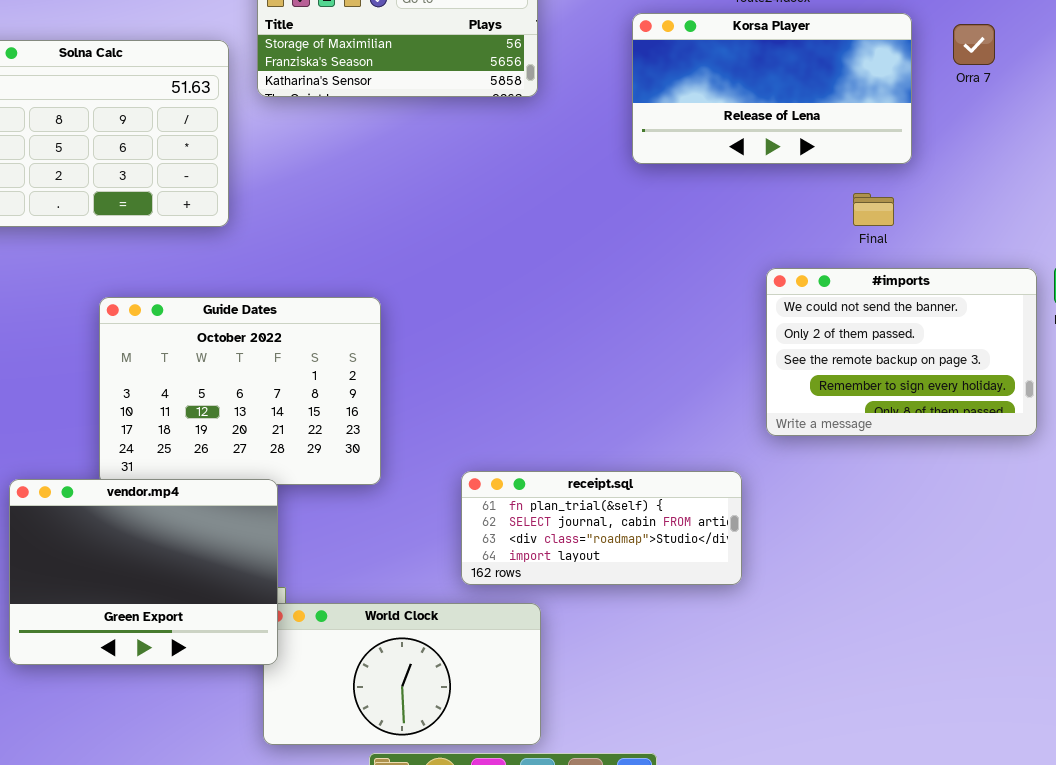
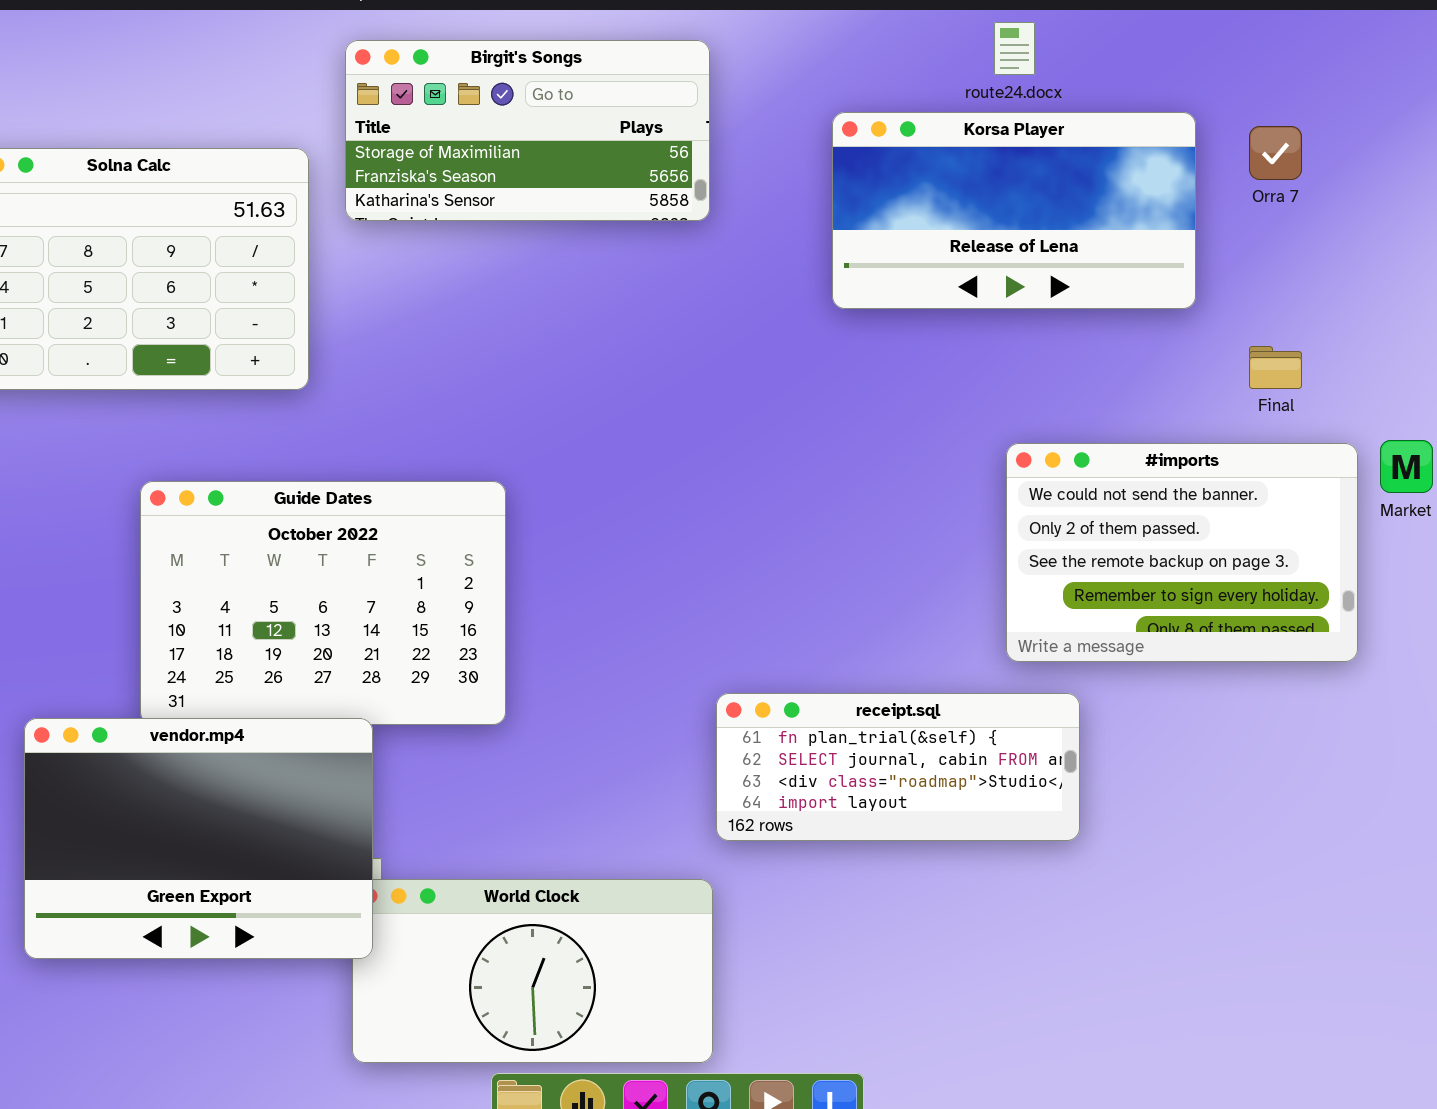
Final: [853,193,894,226] -> [1249,346,1302,389], moved
receipt.sql: [461,471,742,585] -> [716,693,1080,841], moved

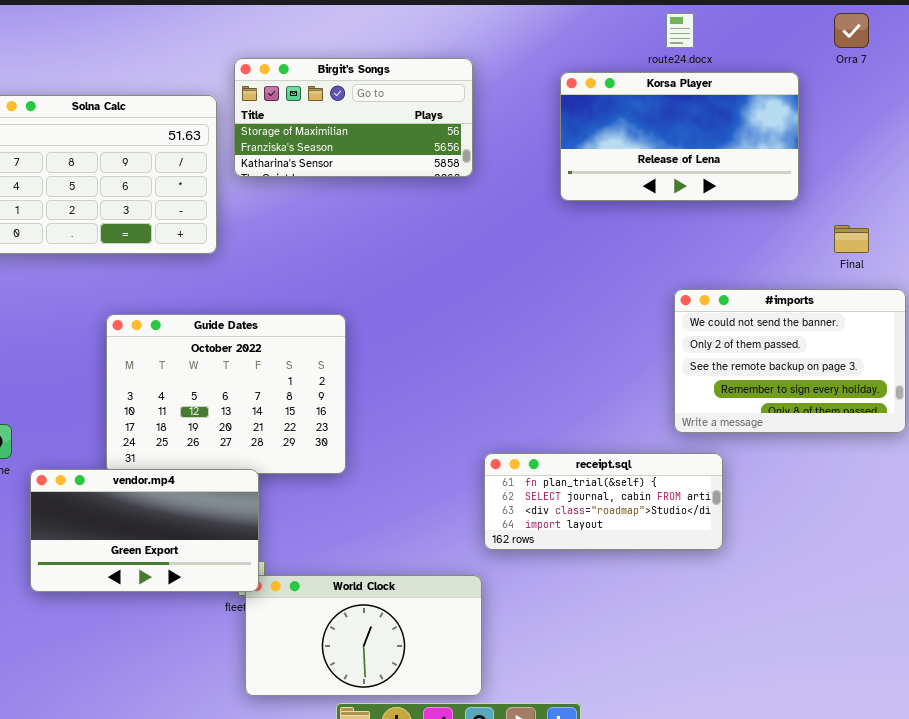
Birgit's Songs: [345,40,710,221] -> [234,58,473,177], moved
Orra 7: [1249,126,1302,180] -> [834,13,869,48], moved
vendor.mp4: [24,718,373,959] -> [30,469,259,592], resized

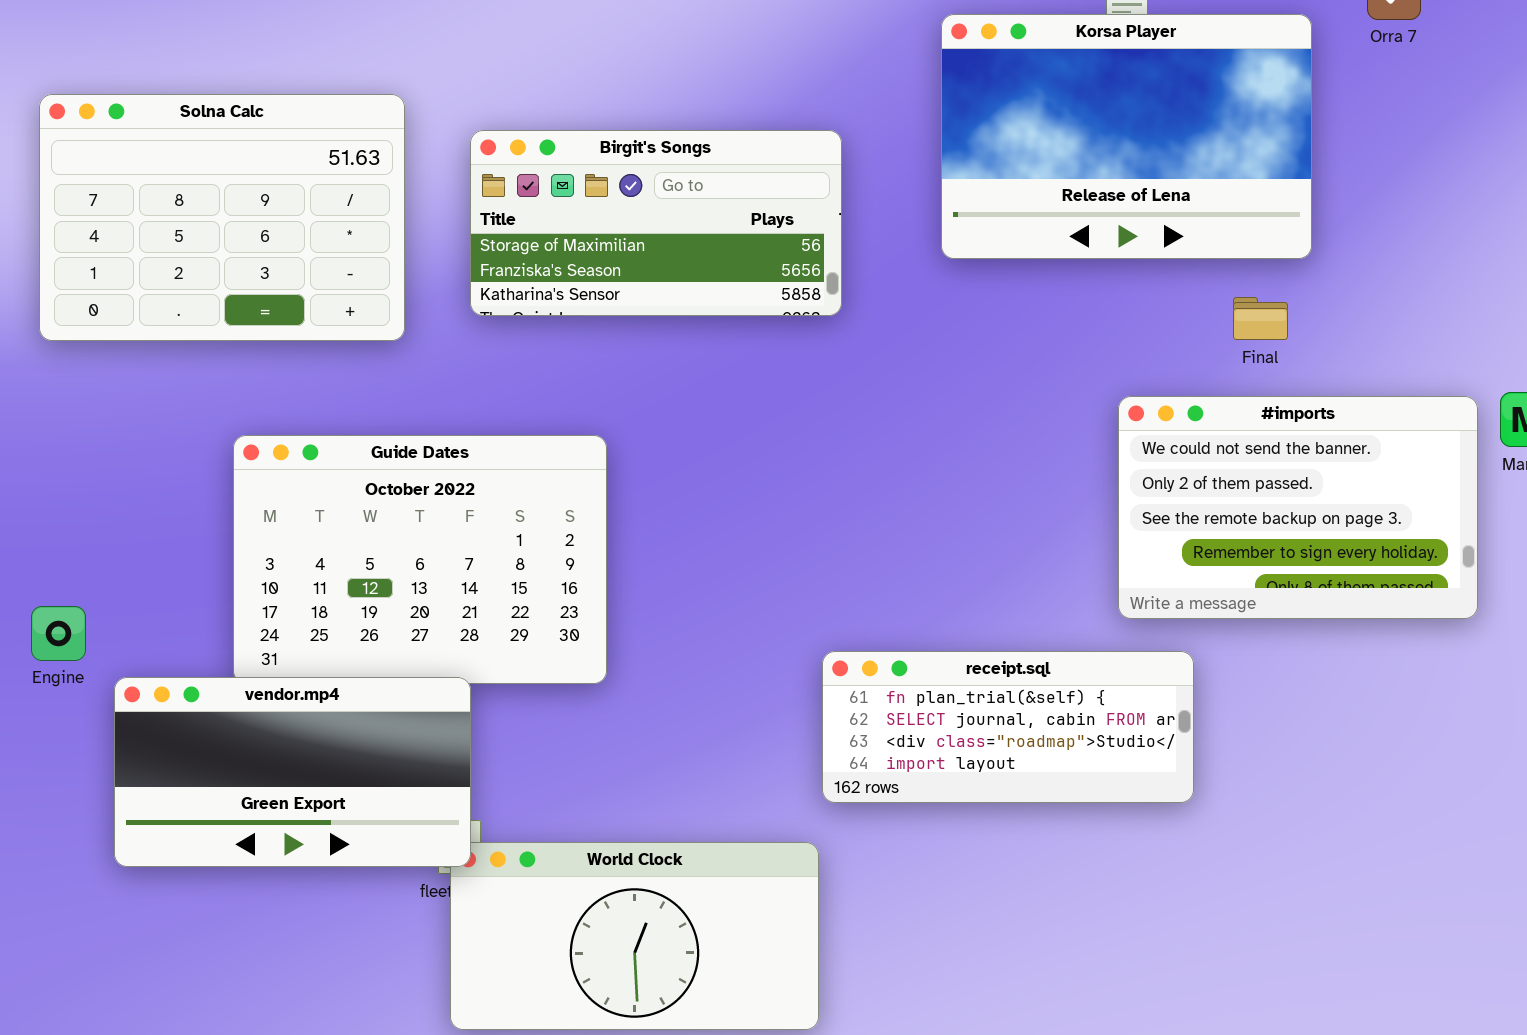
Birgit's Songs: [234,58,473,177] -> [470,130,842,316], moved
Korsa Player: [560,72,799,201] -> [941,14,1312,259], resized
Final: [834,225,869,253] -> [1233,297,1288,340], moved

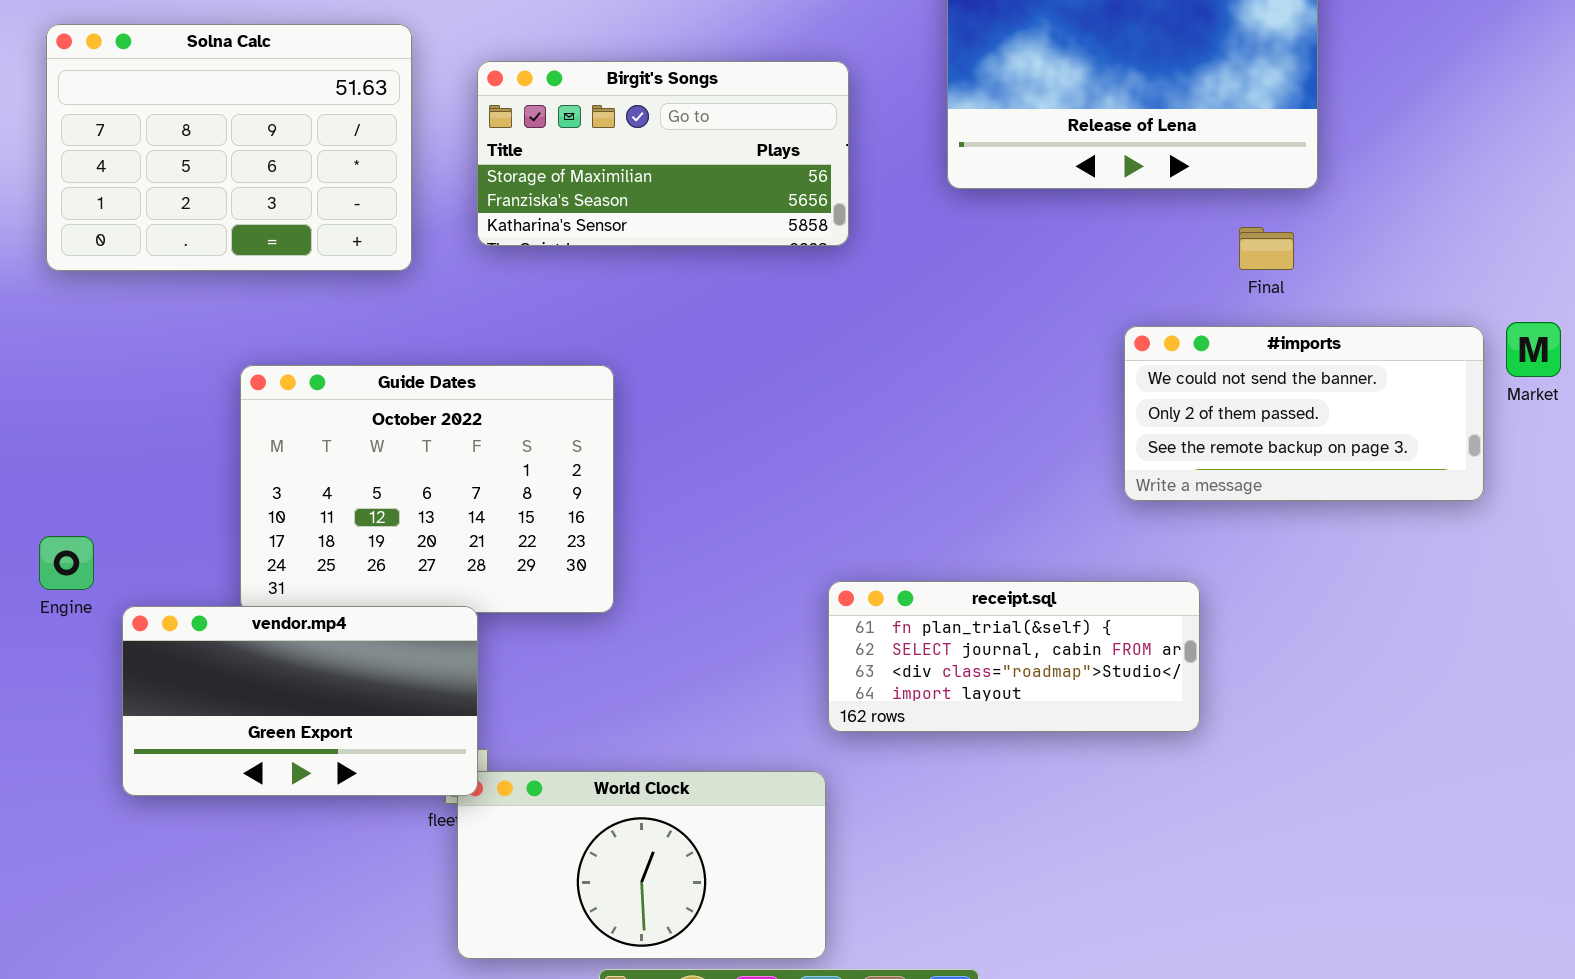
#imports: [1118,396,1478,619] -> [1124,326,1484,501], resized

